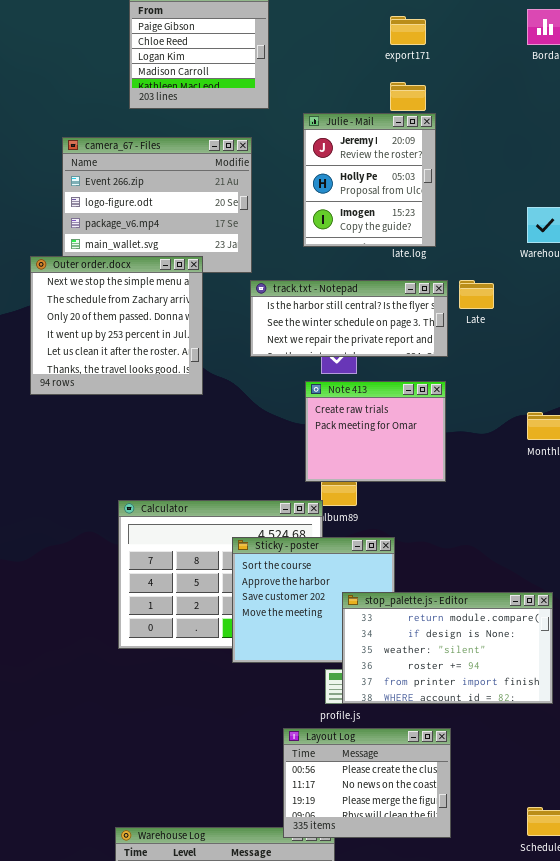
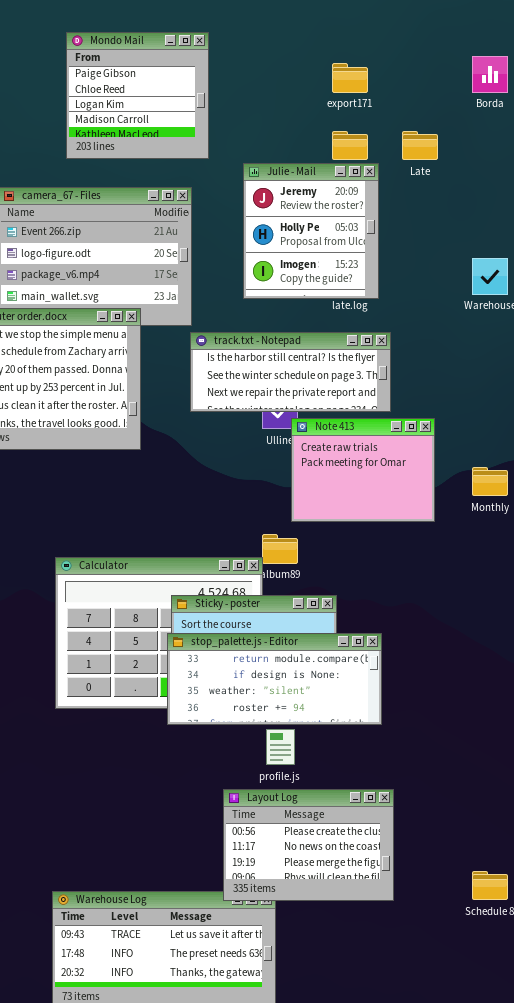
Late: [459,280,494,309] -> [402,131,438,160], moved
Note 413: [305,381,446,482] -> [291,418,435,522], moved
stop_palette.js - Editor: [342,592,553,704] -> [167,633,382,725], moved, resized

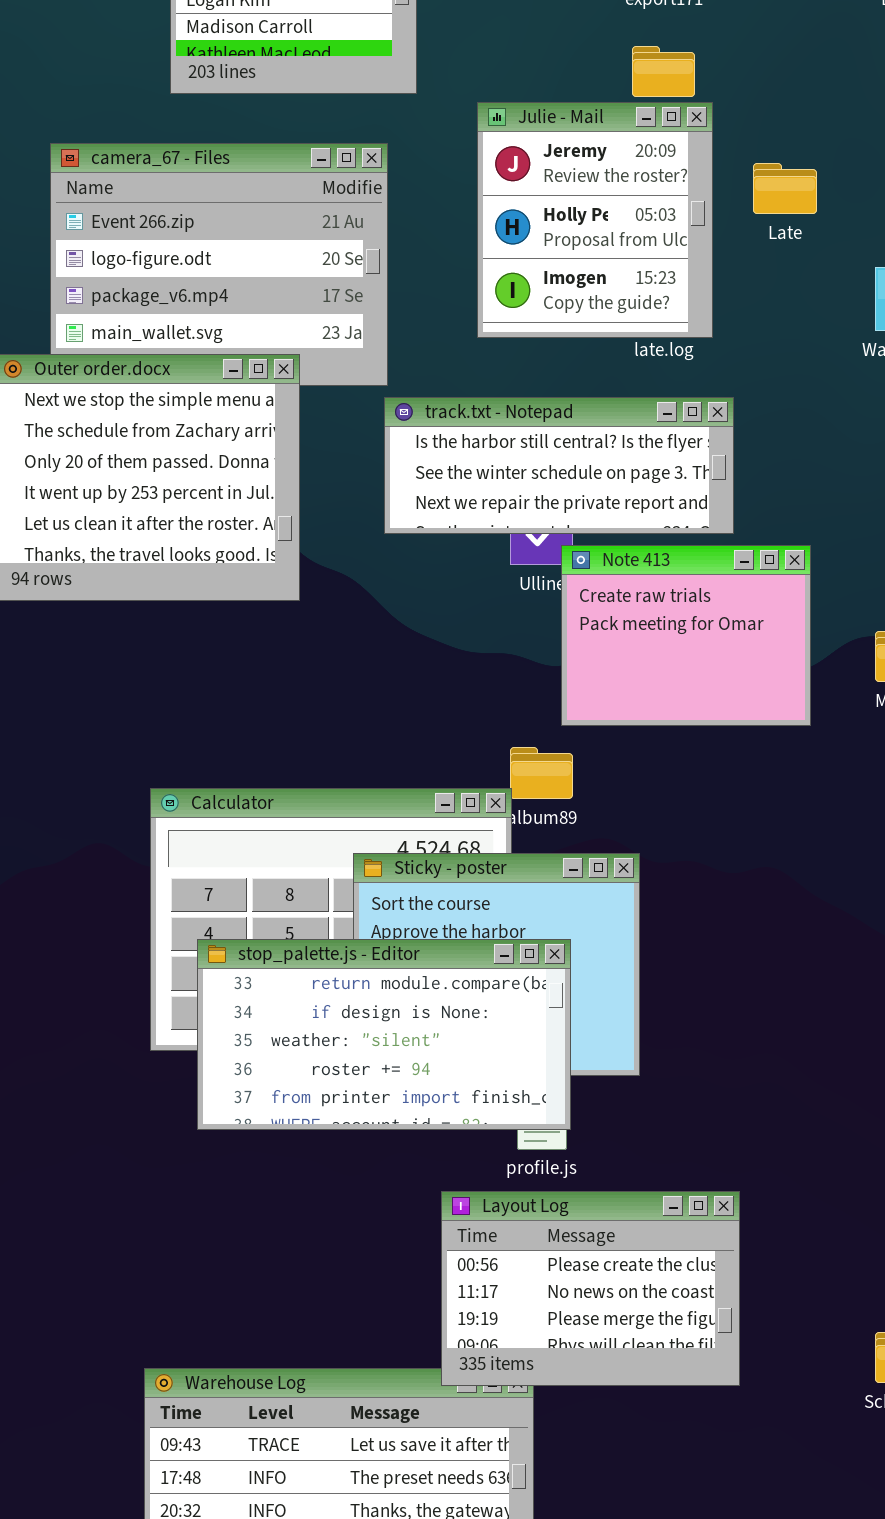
Late: [402,131,438,160] -> [753,163,817,214], moved
stop_palette.js - Editor: [167,633,382,725] -> [197,939,571,1130], moved, resized

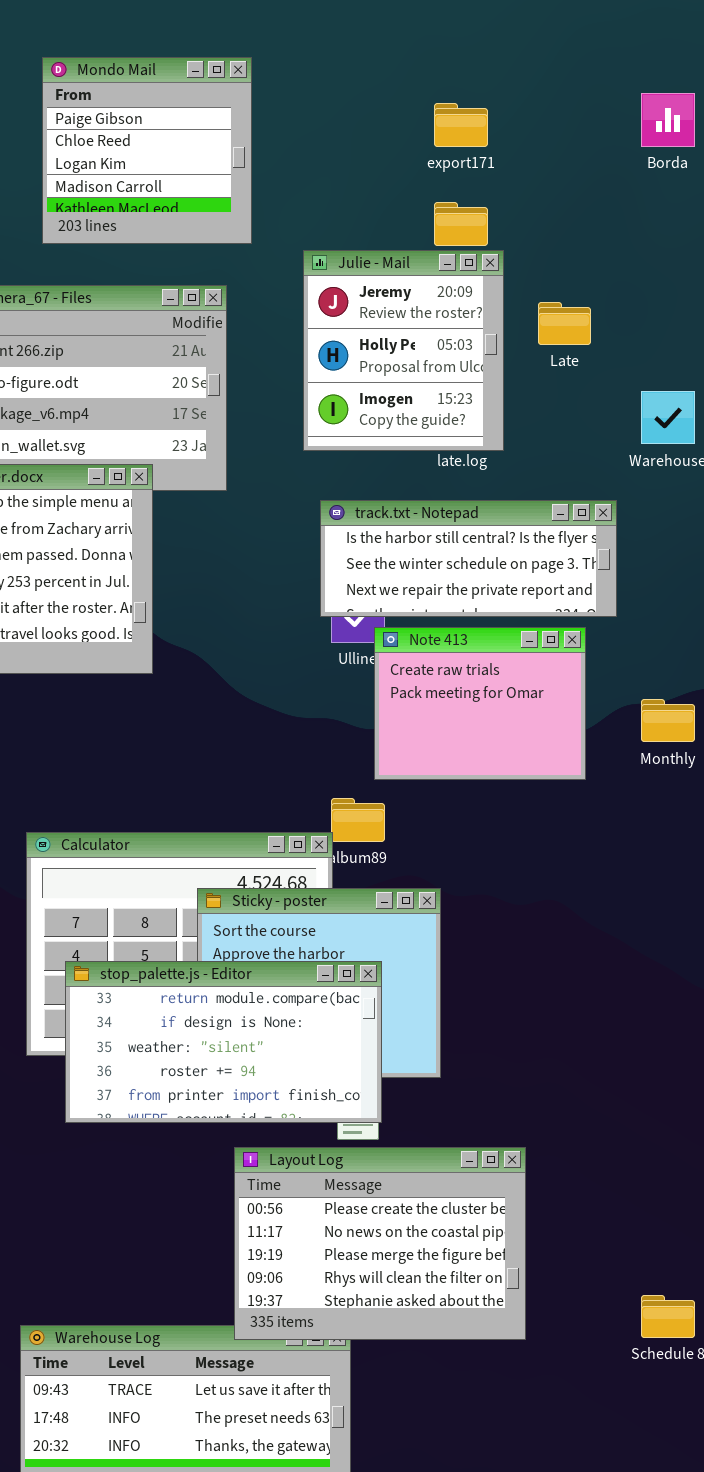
track.txt - Notepad: [384,397,734,534] -> [320,500,617,617], moved
Layout Log: [441,1191,740,1386] -> [234,1147,526,1340], resized

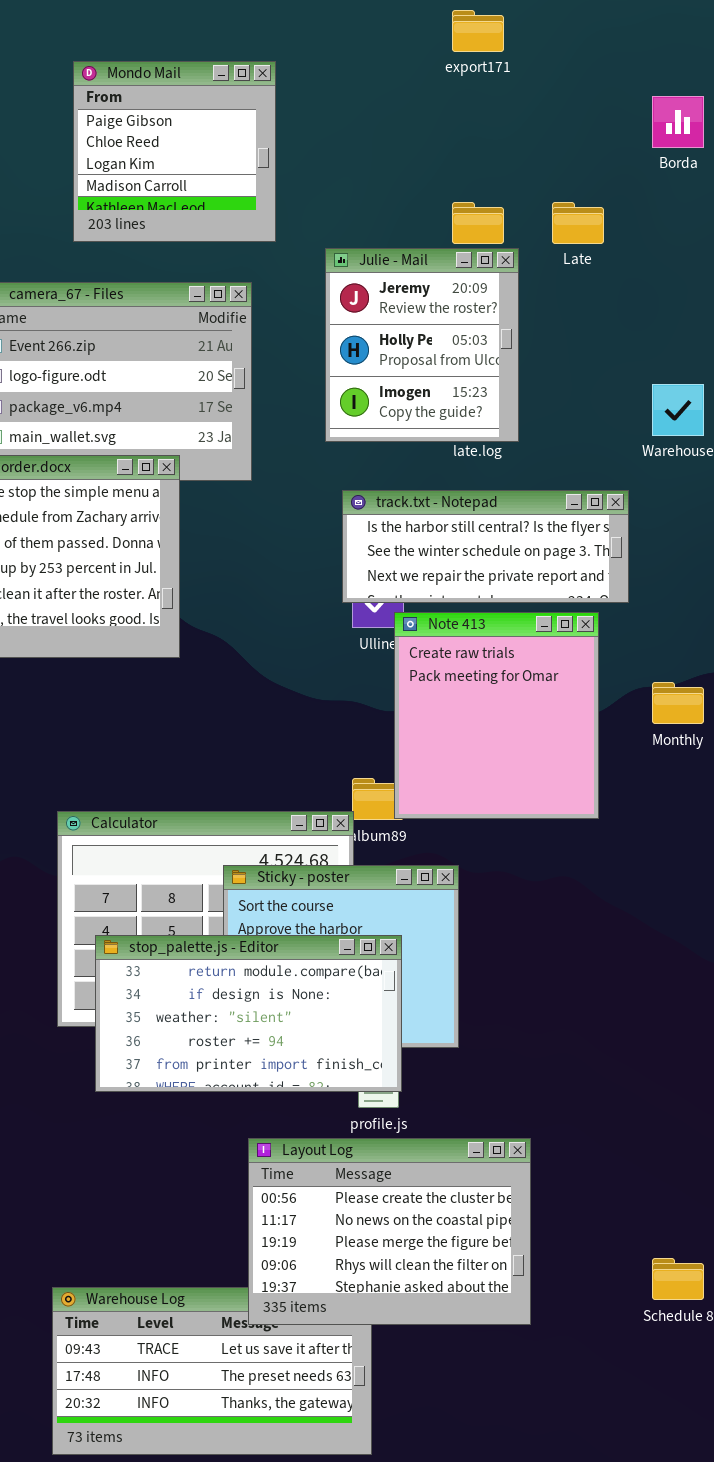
export171: [434,103,488,147] -> [452,10,504,52], moved
Late: [538,302,591,345] -> [552,202,604,244], moved
Note 413: [374,627,586,780] -> [394,612,599,819], resized
Layout Log: [234,1147,526,1340] -> [248,1138,531,1325], moved

